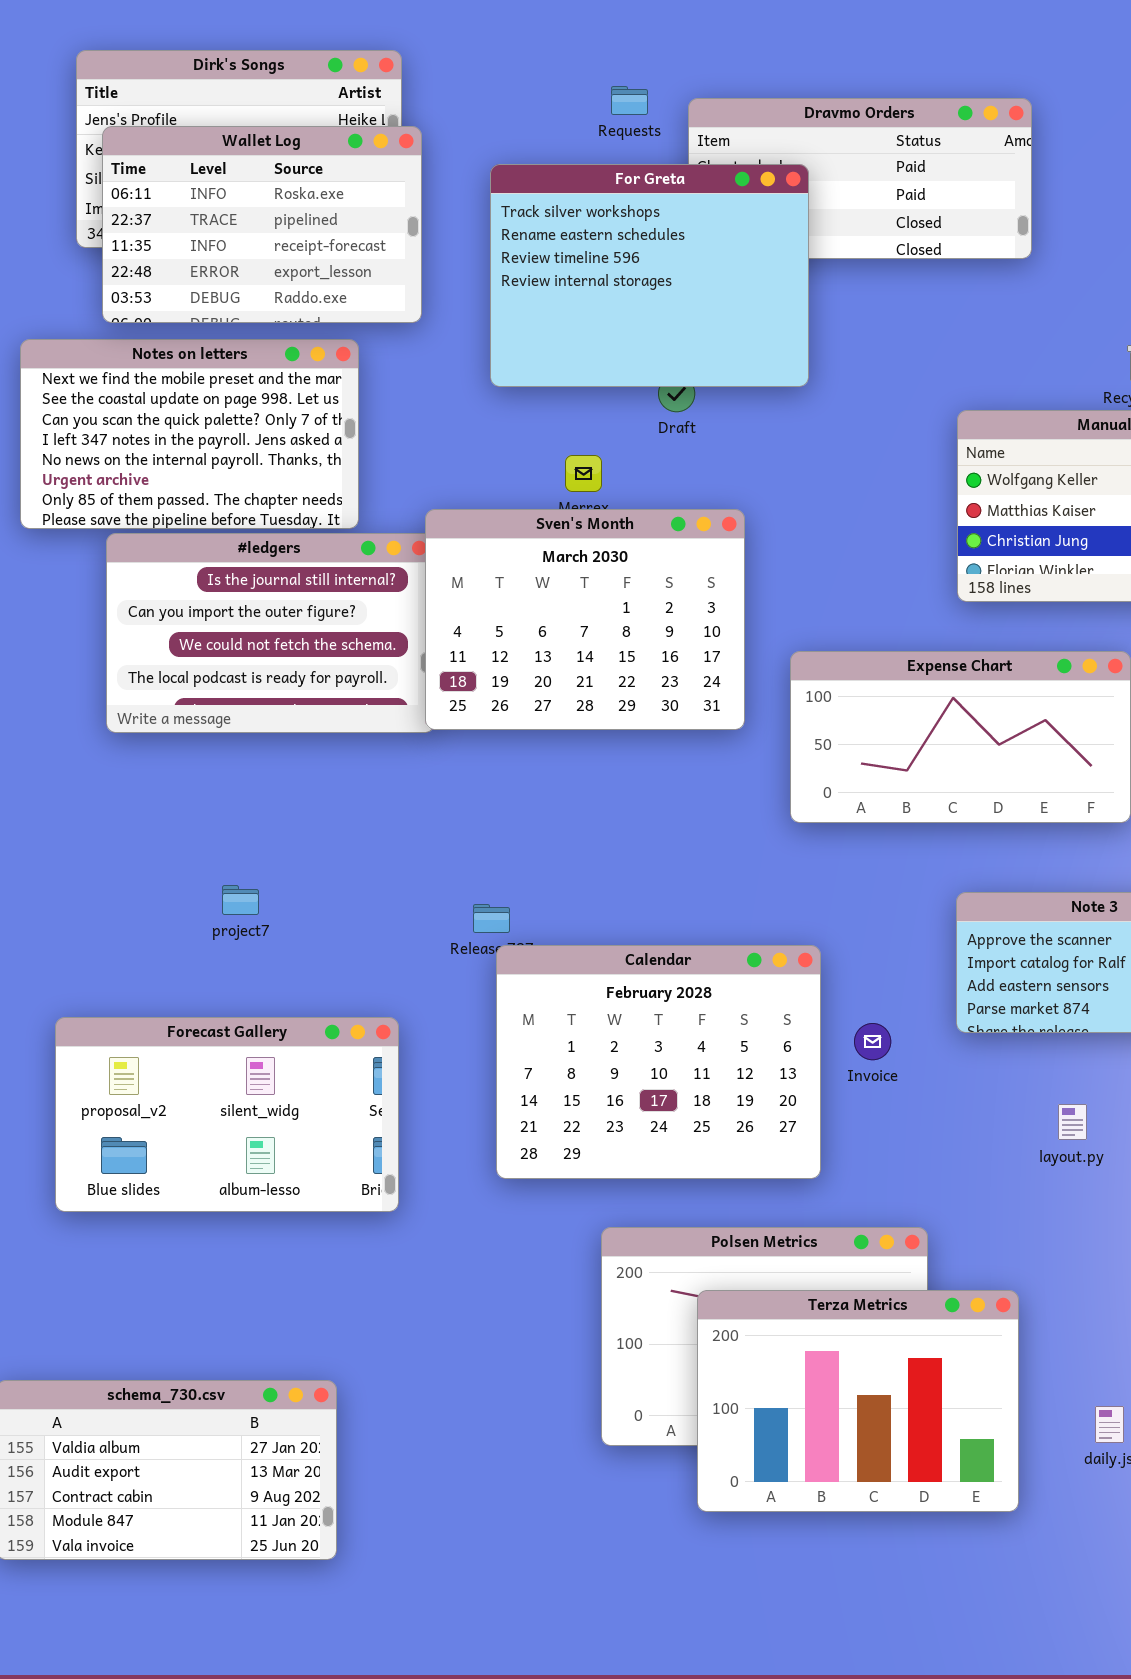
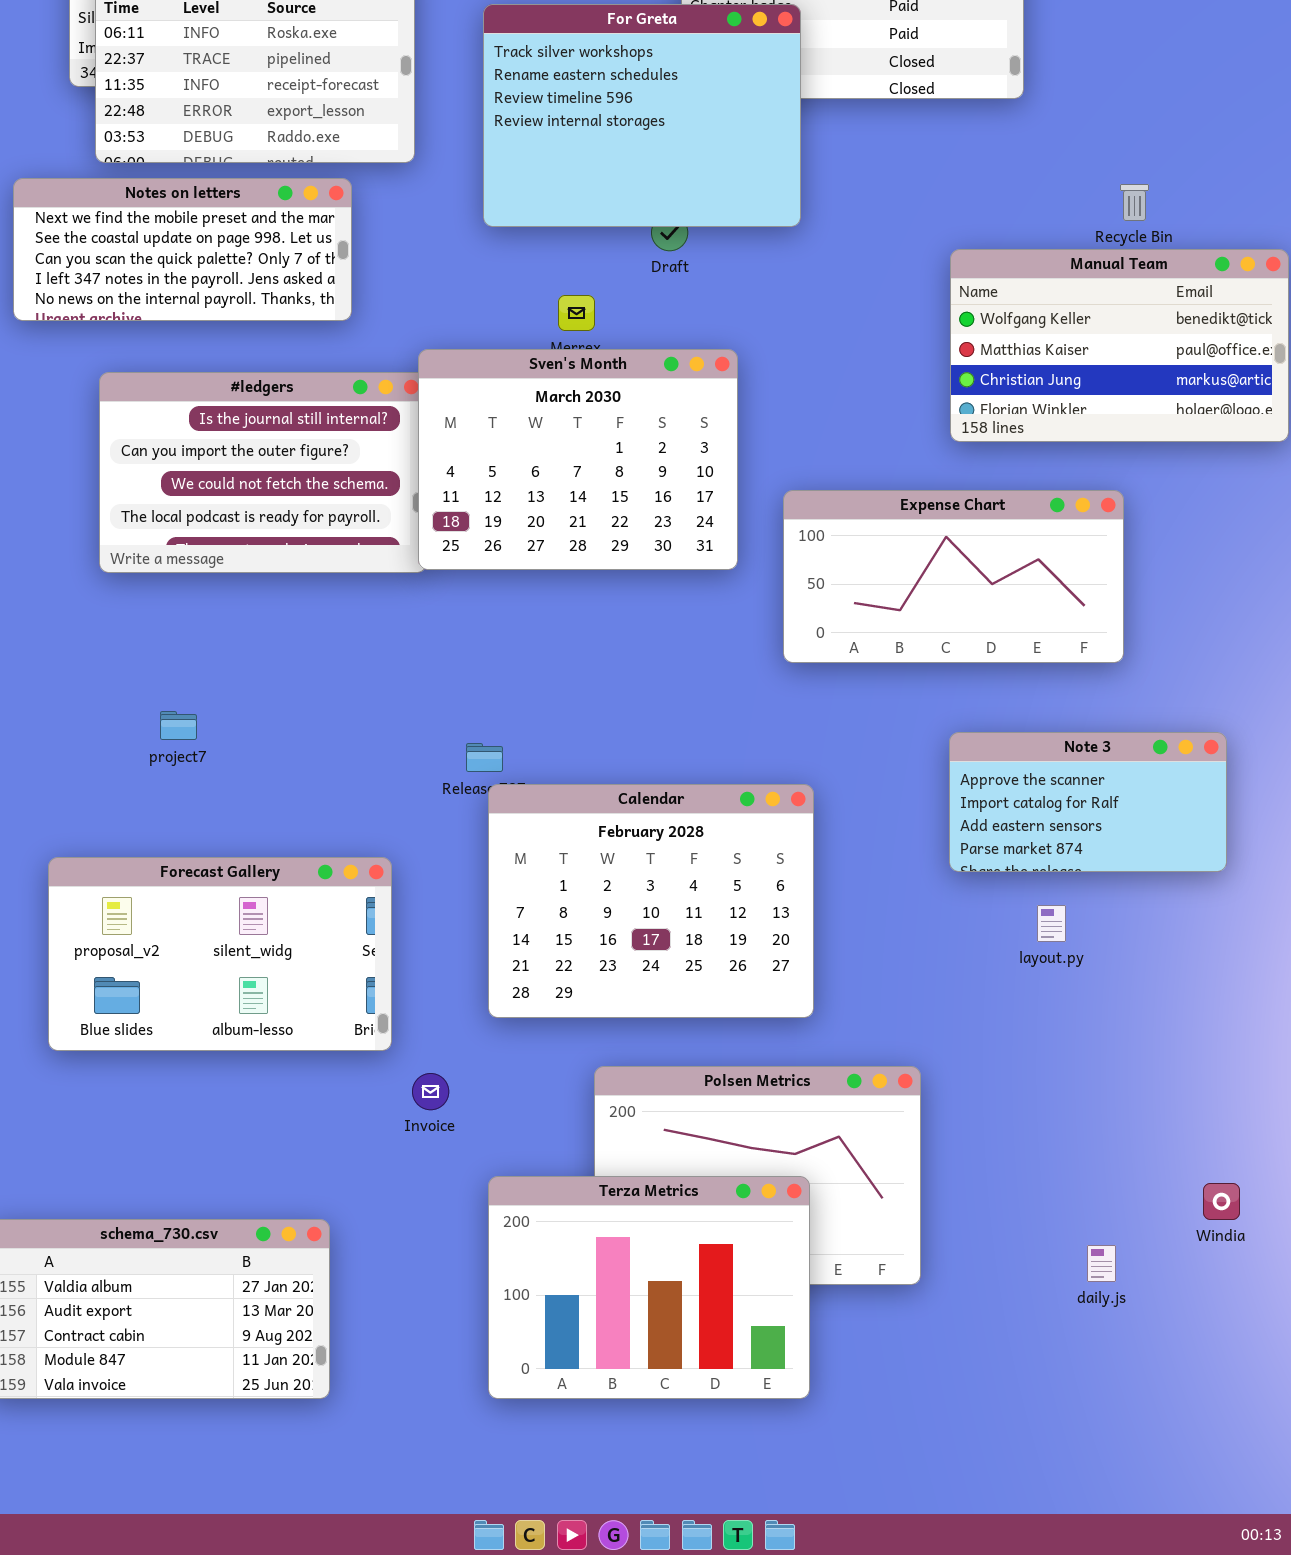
Notes on letters: [20,339,359,529] -> [13,178,352,321], resized
project7: [222,885,259,915] -> [160,711,197,740], moved
Invoice: [854,1023,891,1060] -> [412,1073,449,1110], moved
layout.py: [1058,1104,1087,1140] -> [1037,905,1066,942], moved
Terza Metrics: [697,1290,1019,1512] -> [488,1176,810,1399], moved

